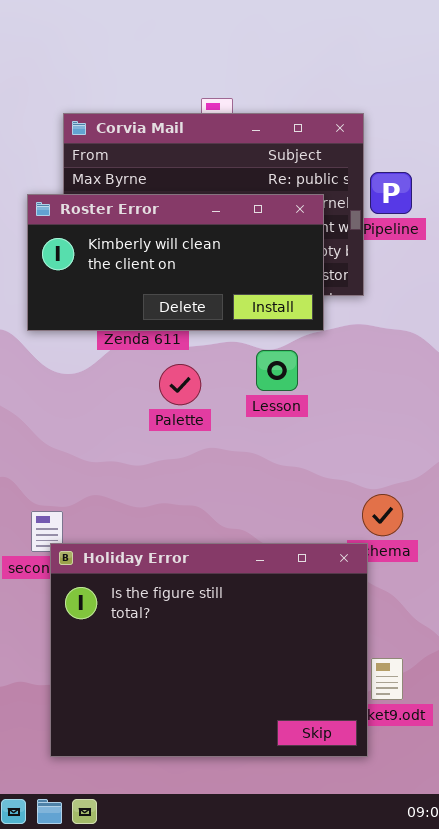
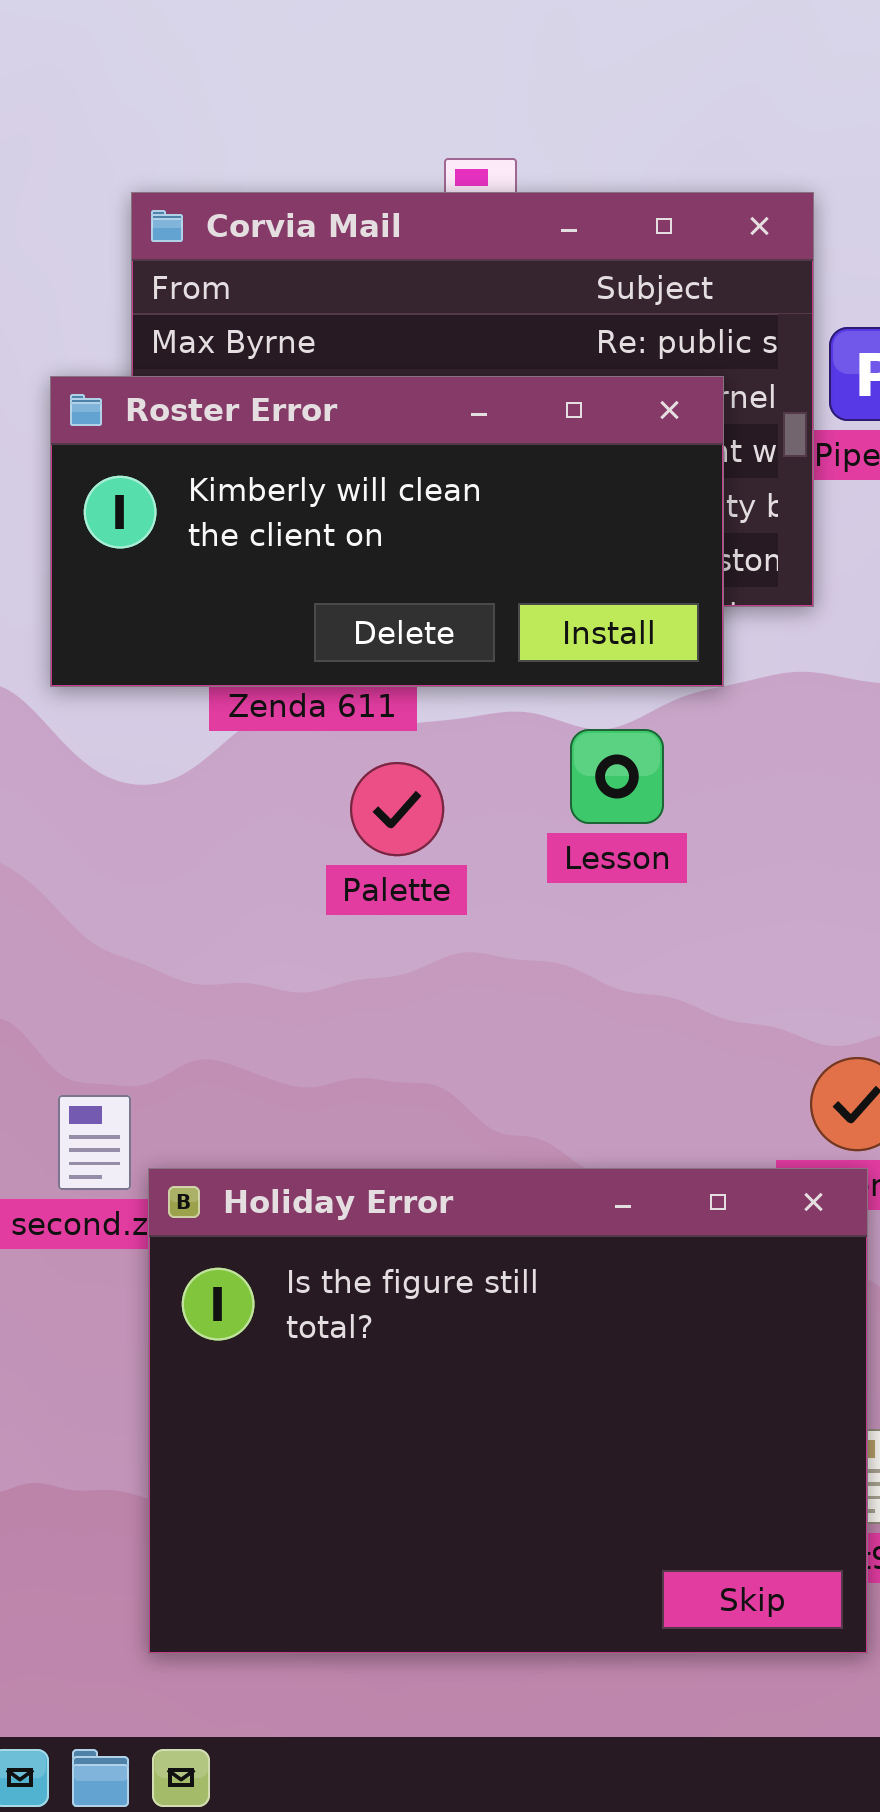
Holiday Error: [50,543,368,757] -> [148,1168,868,1654], moved

